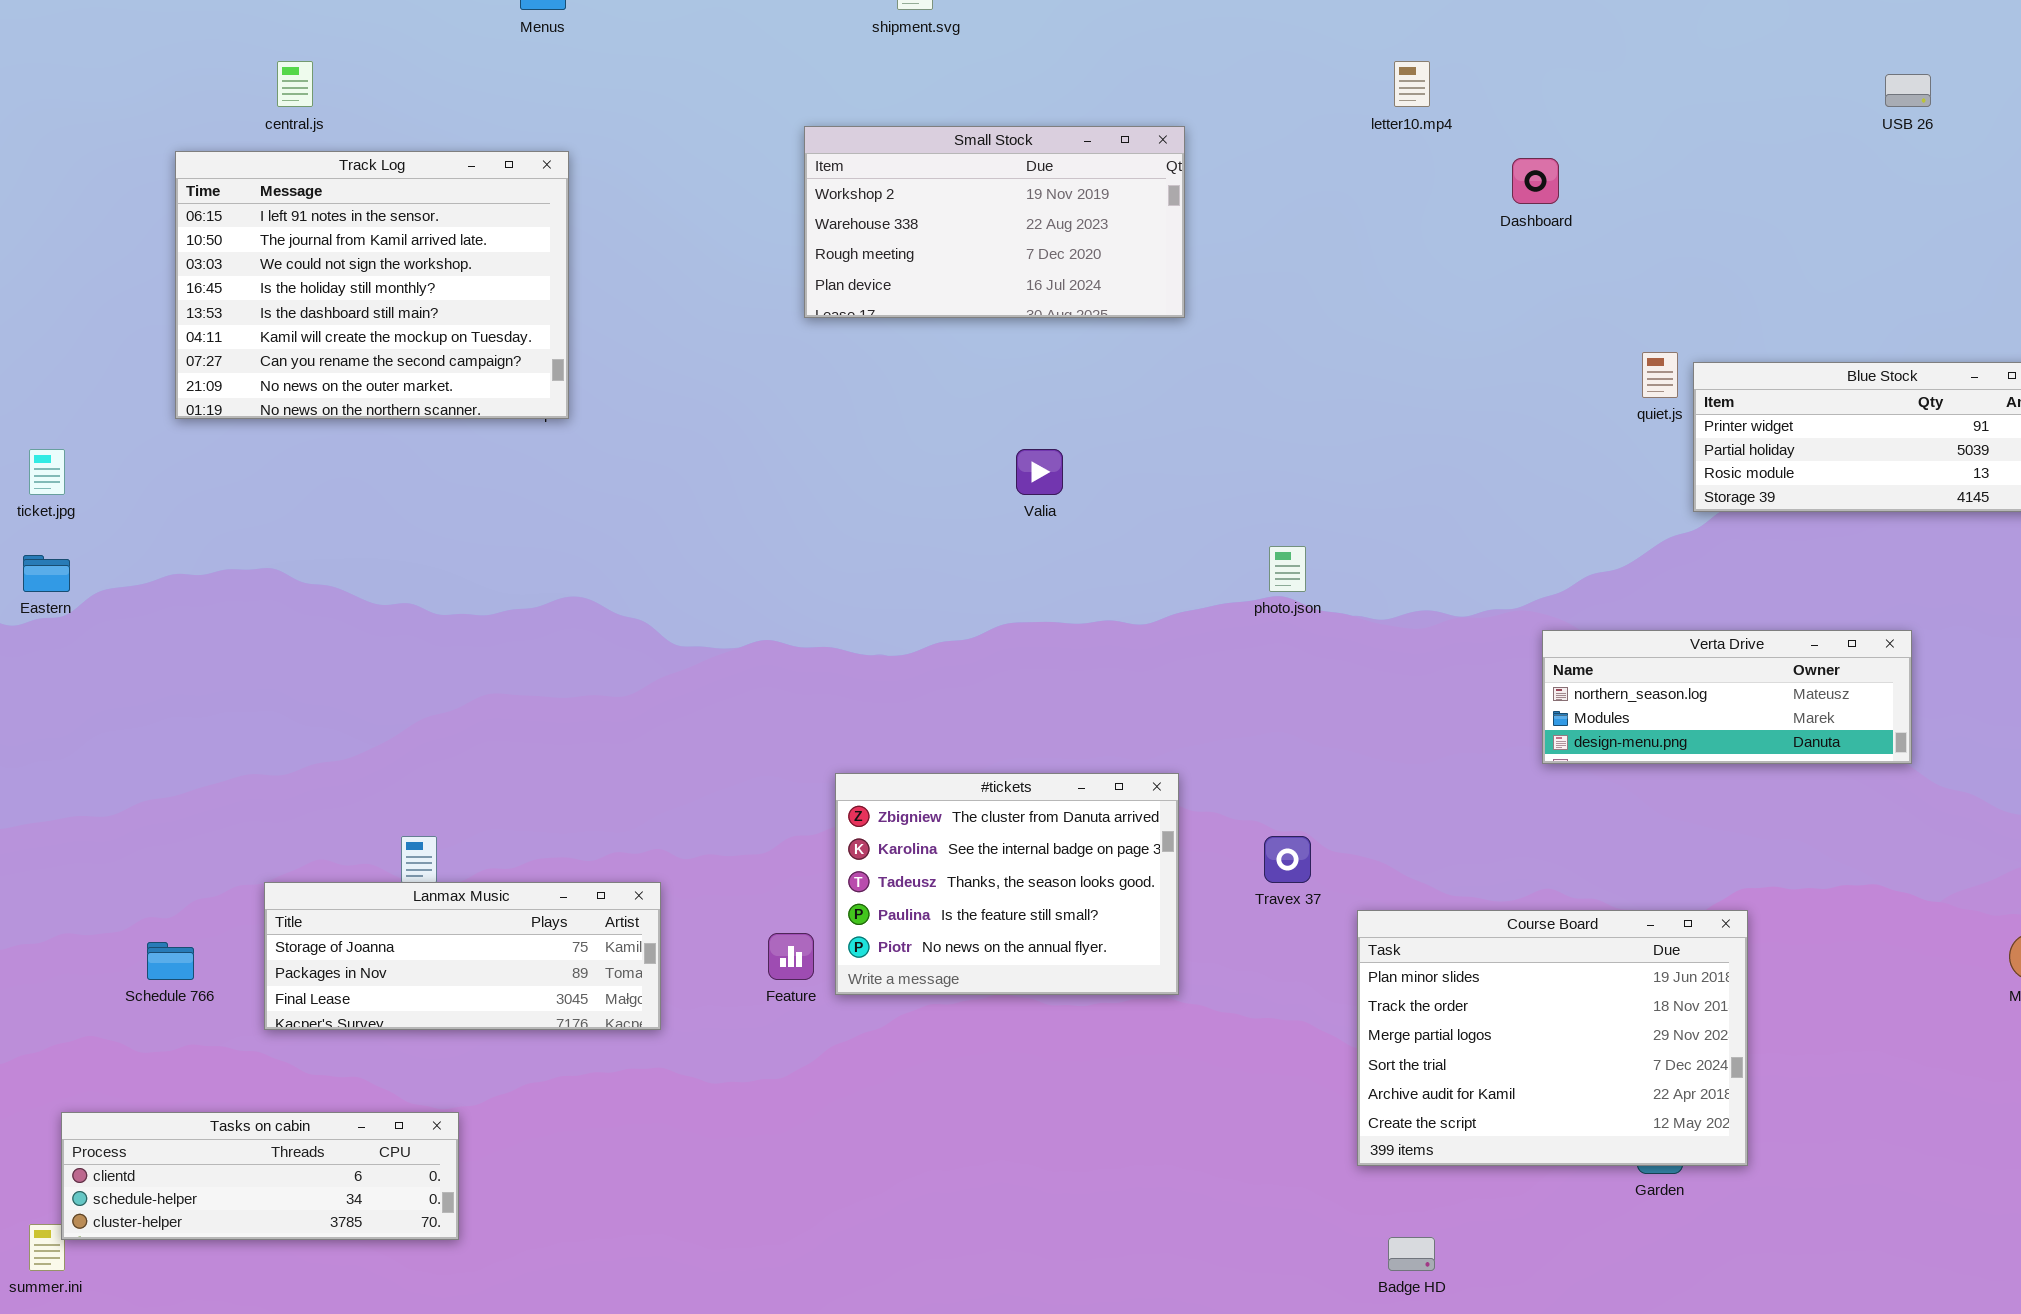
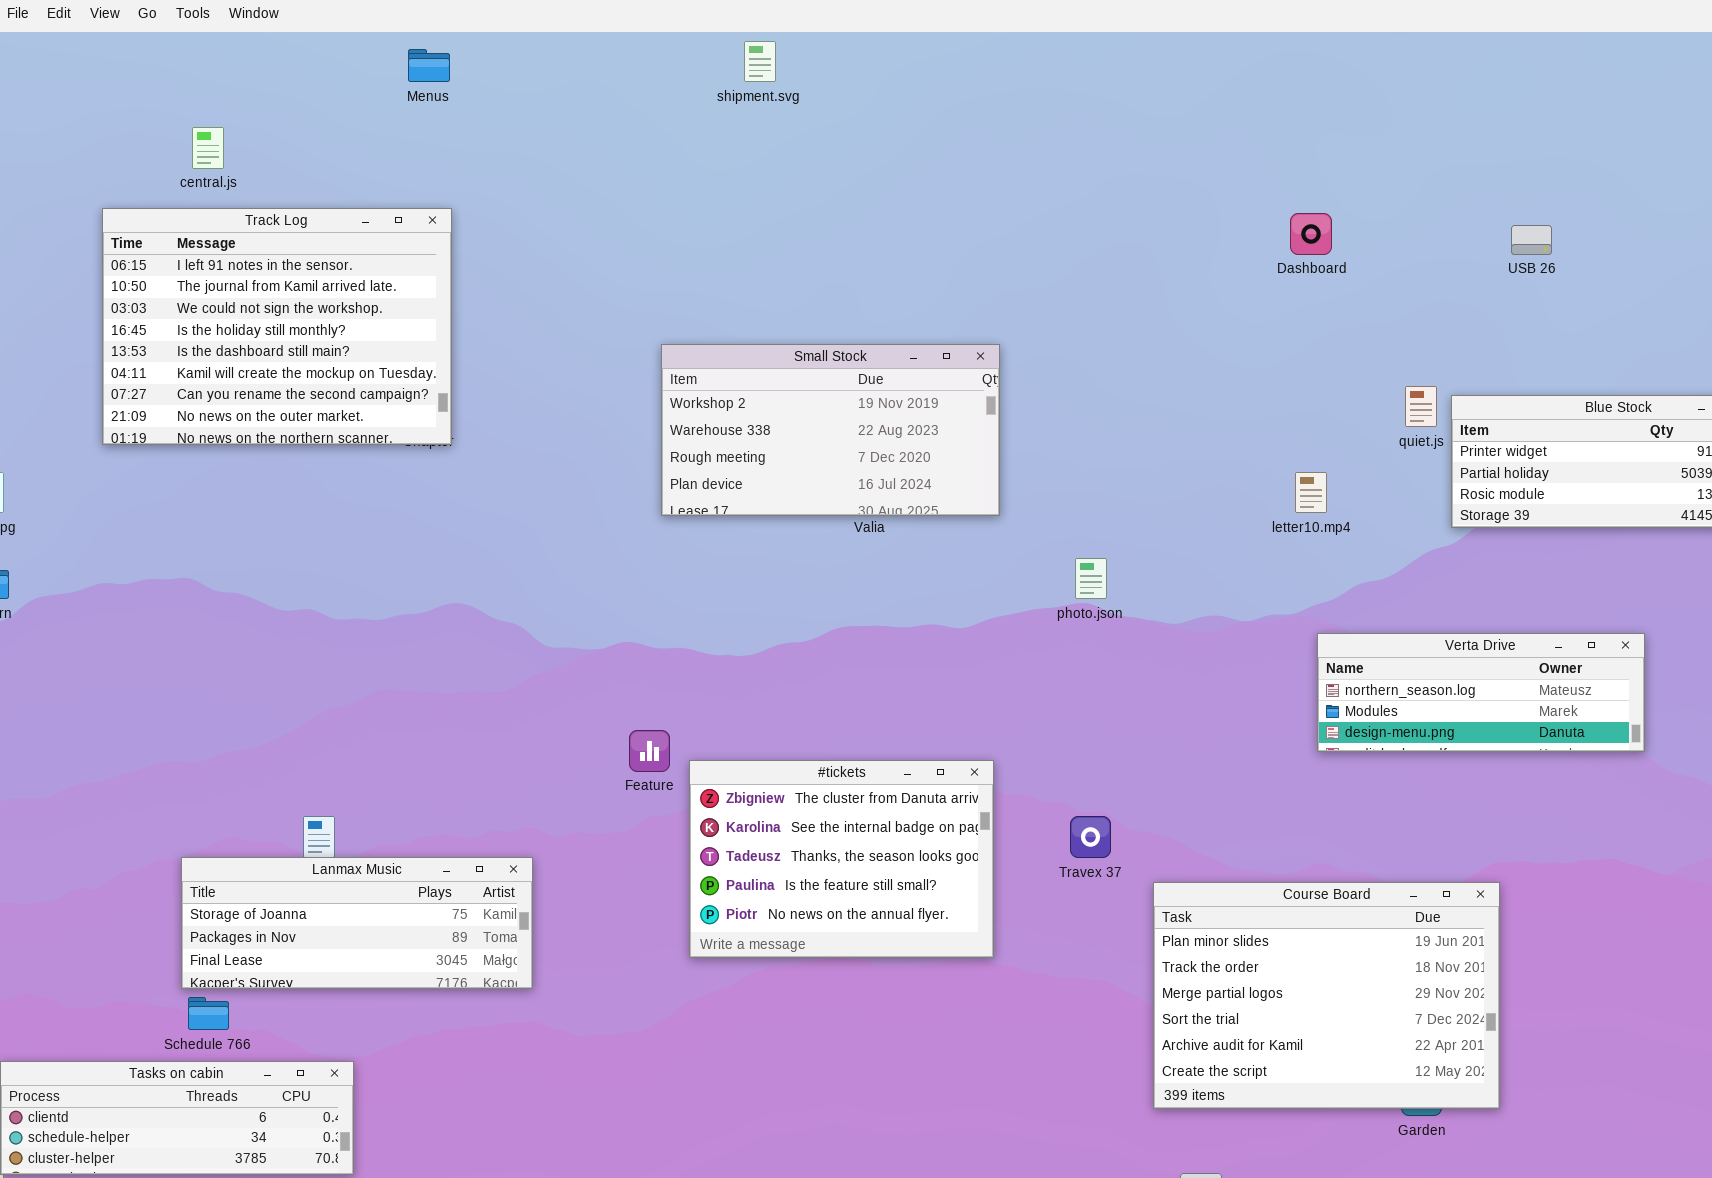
letter10.mp4: [1394,61,1430,107] -> [1295,472,1327,513], moved
USB 26: [1885,74,1931,107] -> [1511,225,1552,255], moved
Small Stock: [804,126,1185,318] -> [661,344,1000,516], moved
Feature: [768,933,814,980] -> [629,730,670,772], moved
Schedule 766: [147,942,194,980] -> [188,997,229,1030], moved

